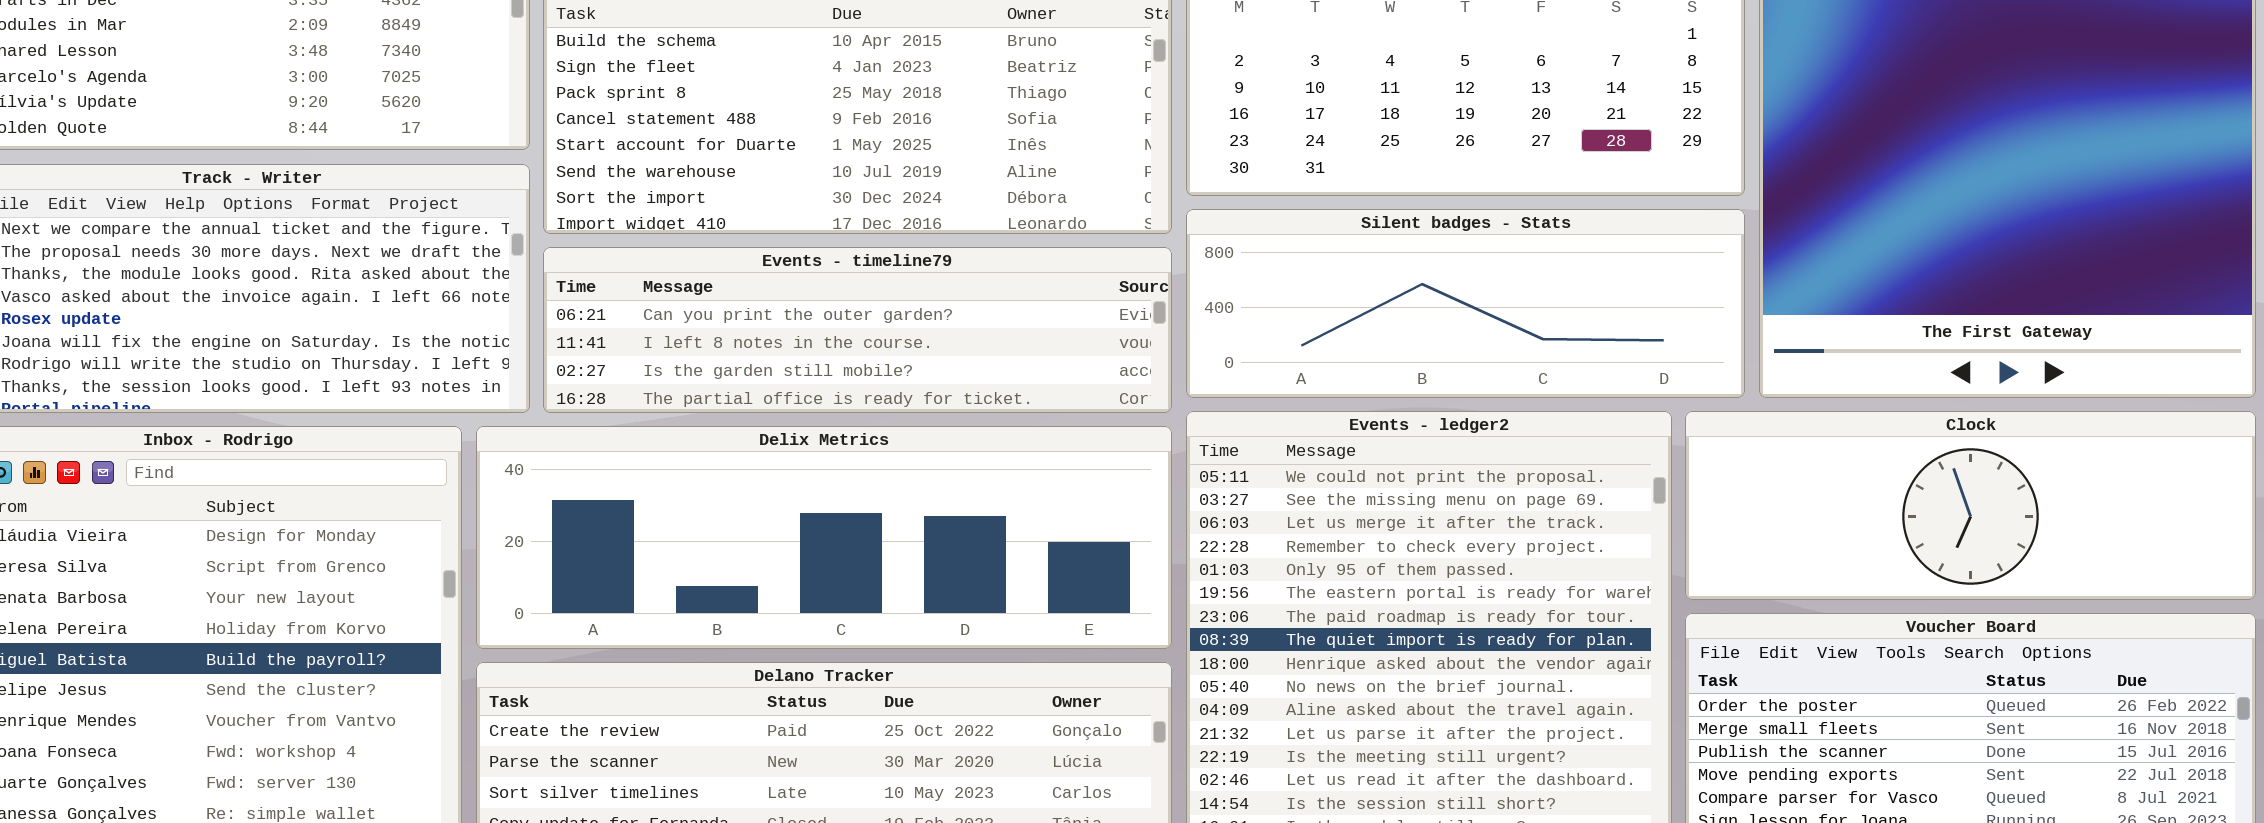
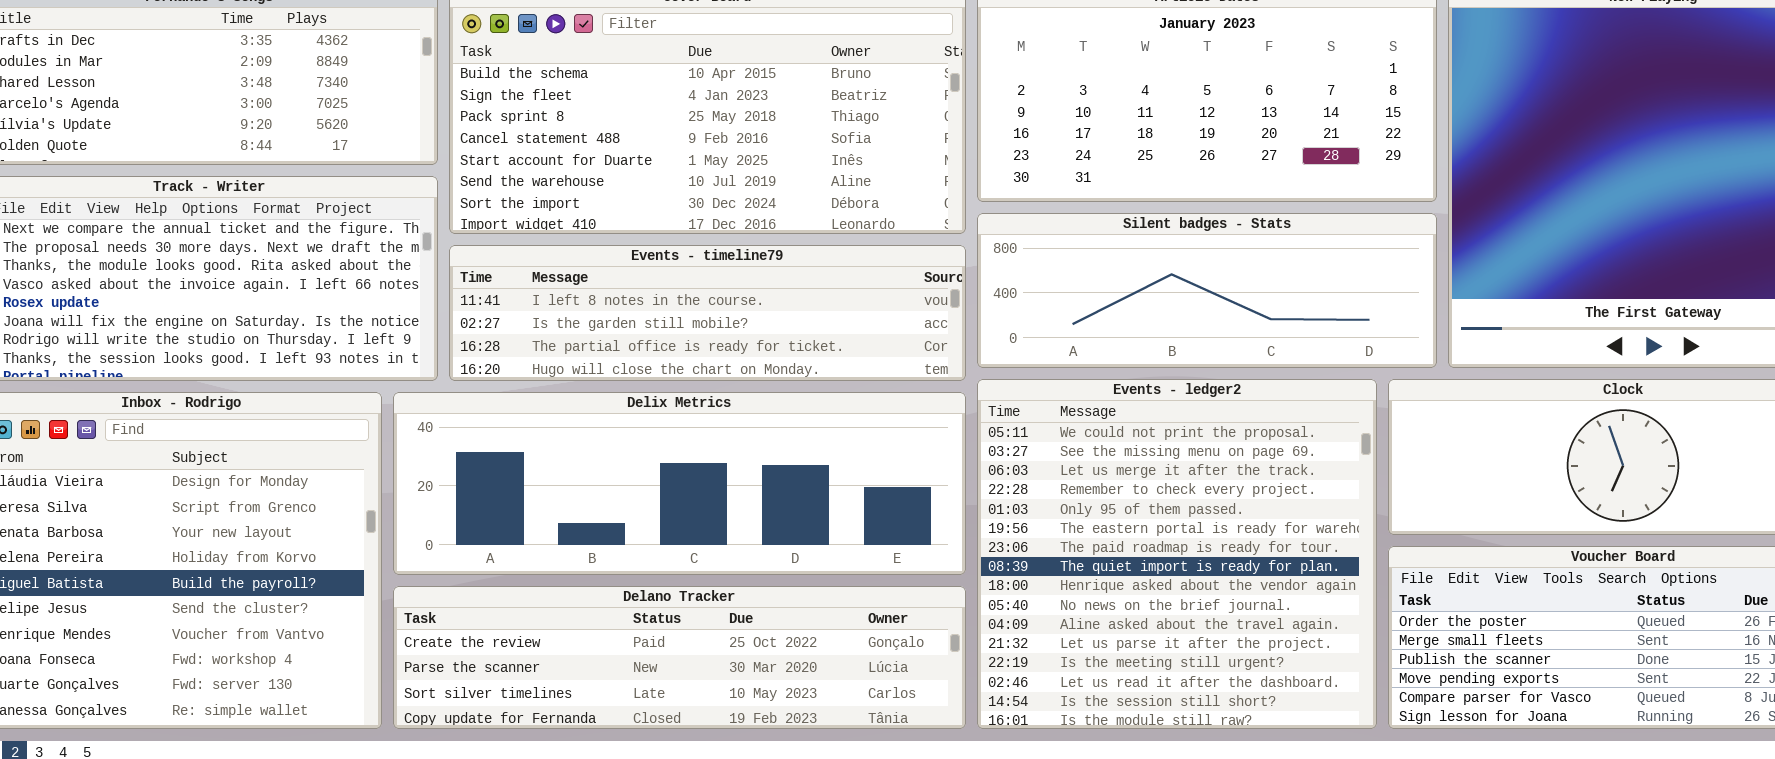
Events - timeline79: [543,247,1172,413] -> [449,245,966,381], scrolled down 1 row

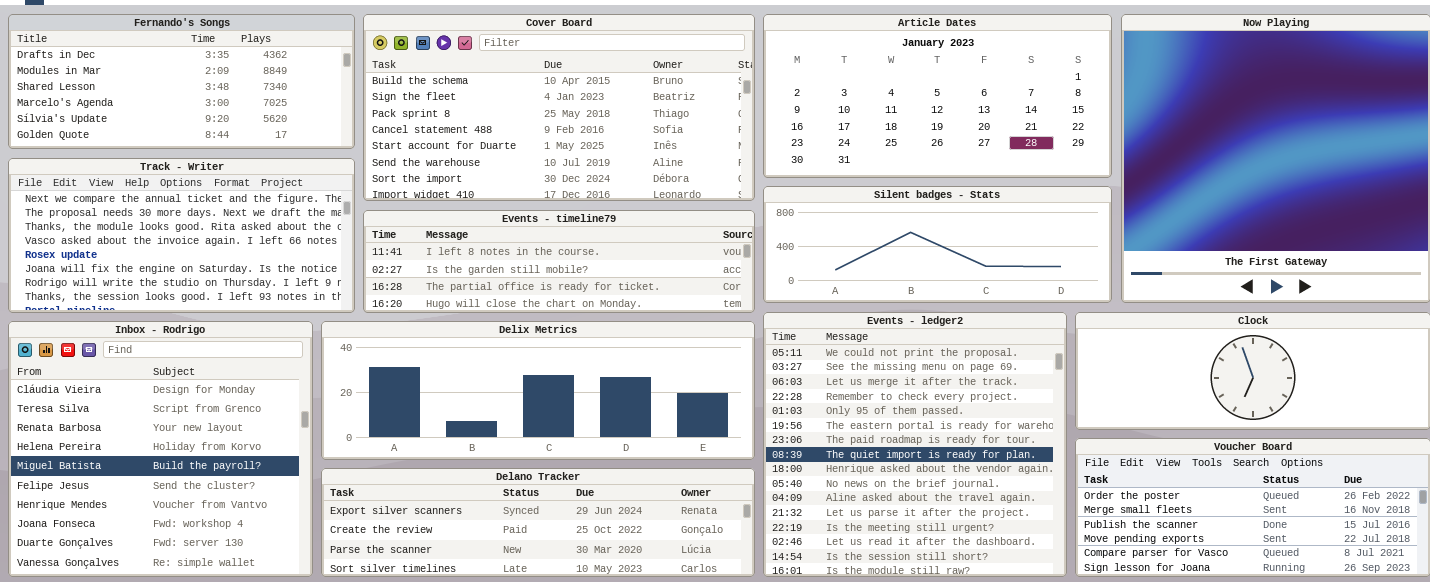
Delano Tracker: [393,586,966,729] -> [321,468,755,577], scrolled up 1 row

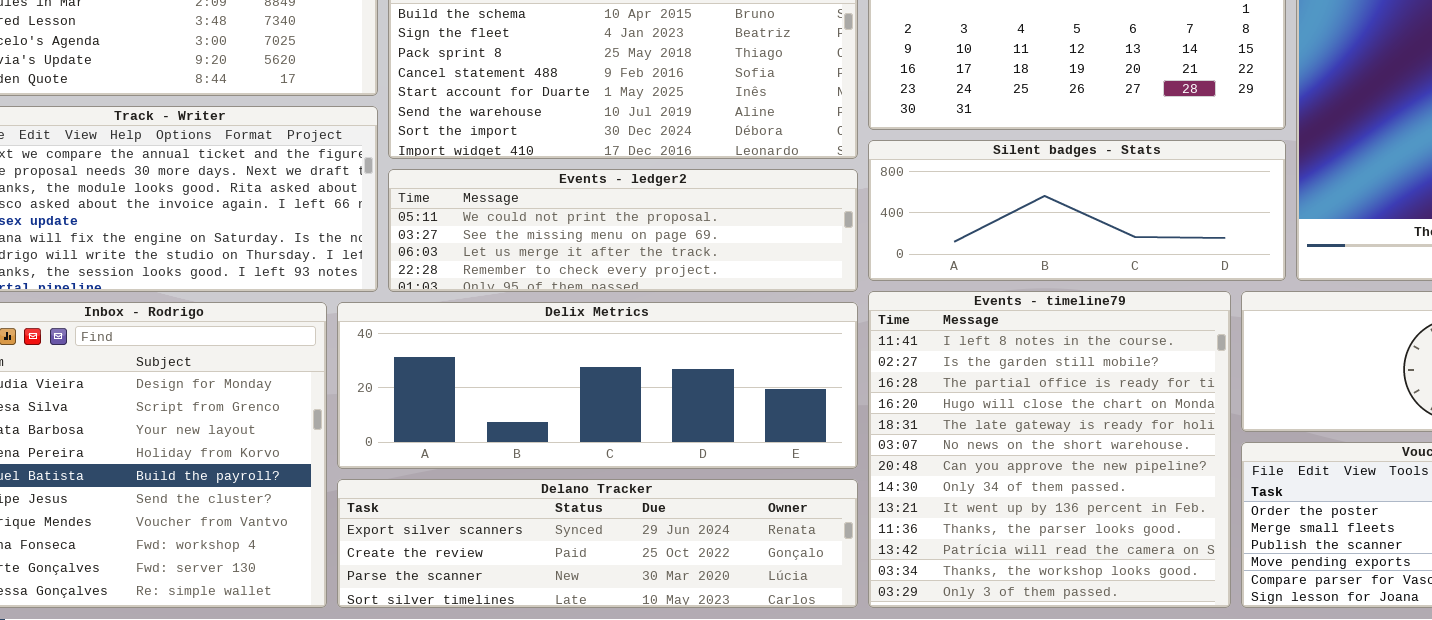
Events - timeline79: [363,210,755,313] -> [868,291,1231,608], moved, resized
Events - ledger2: [763,312,1067,577] -> [388,169,858,292], moved, resized

